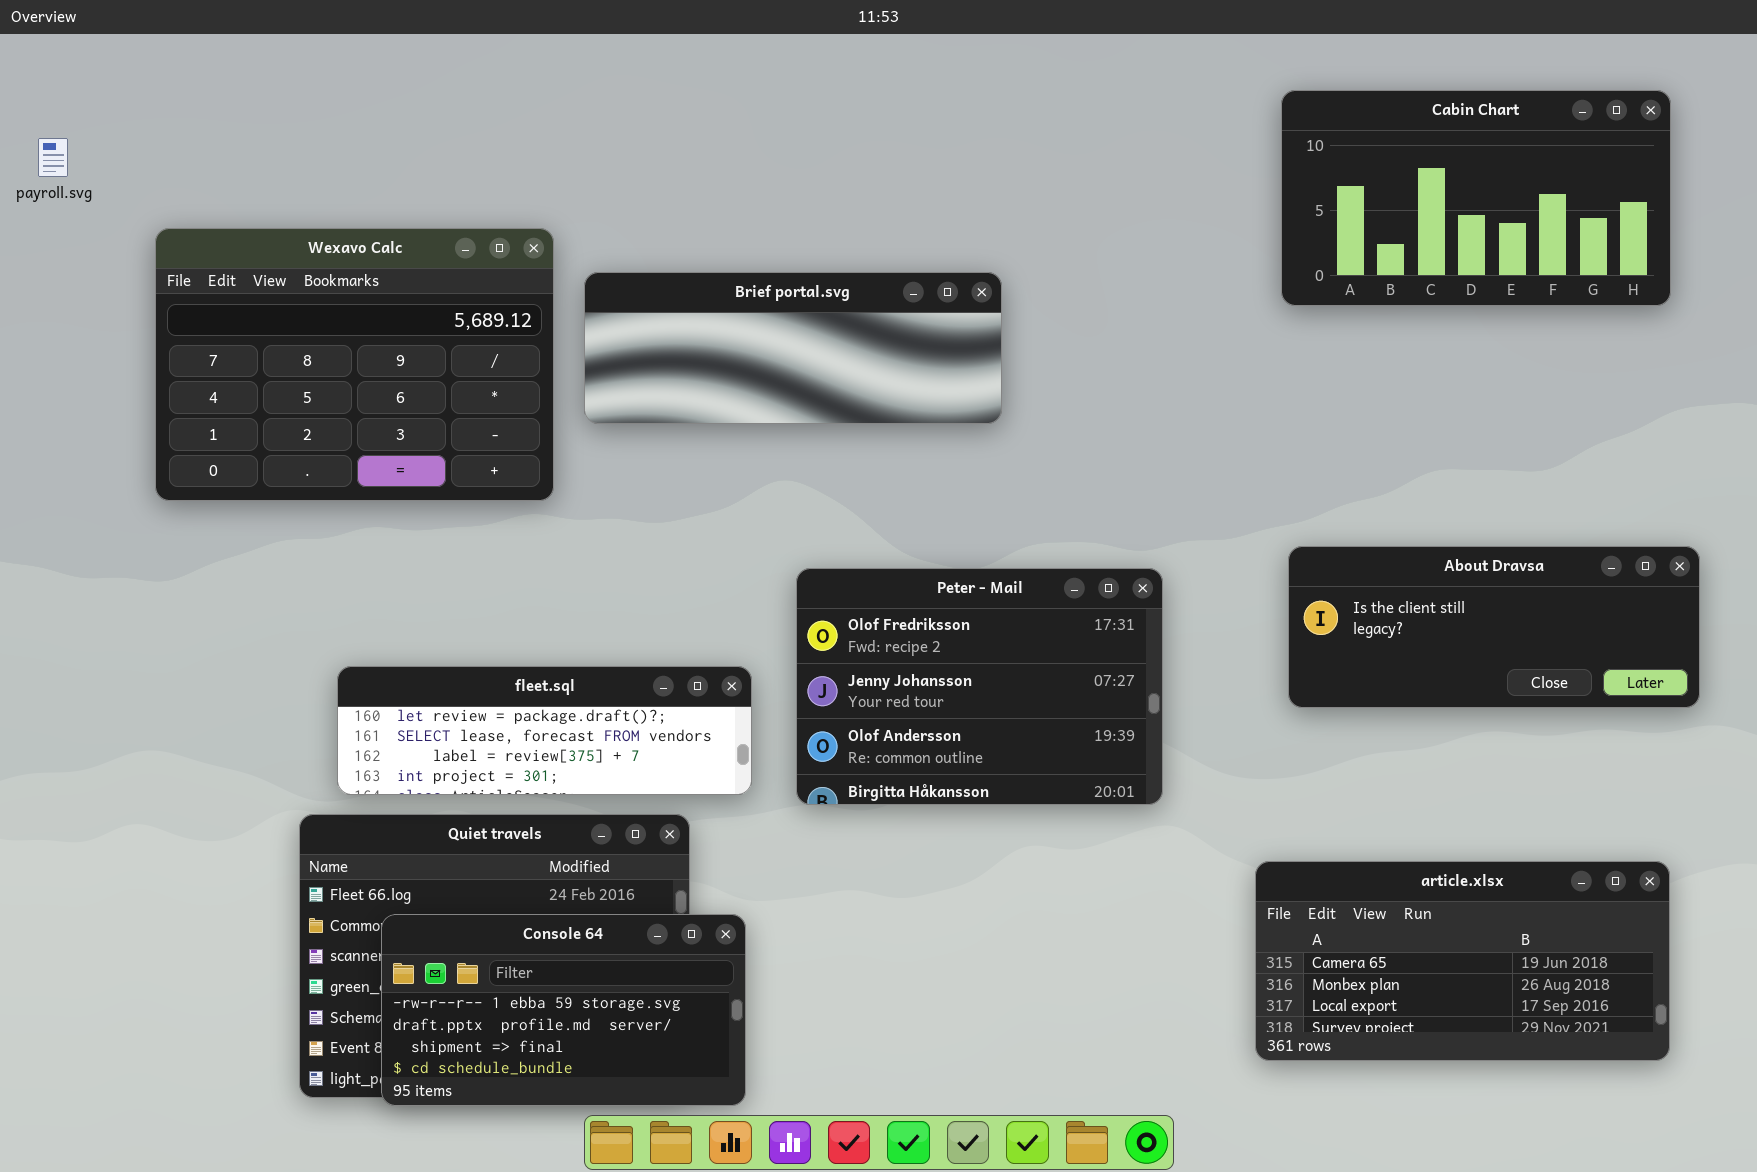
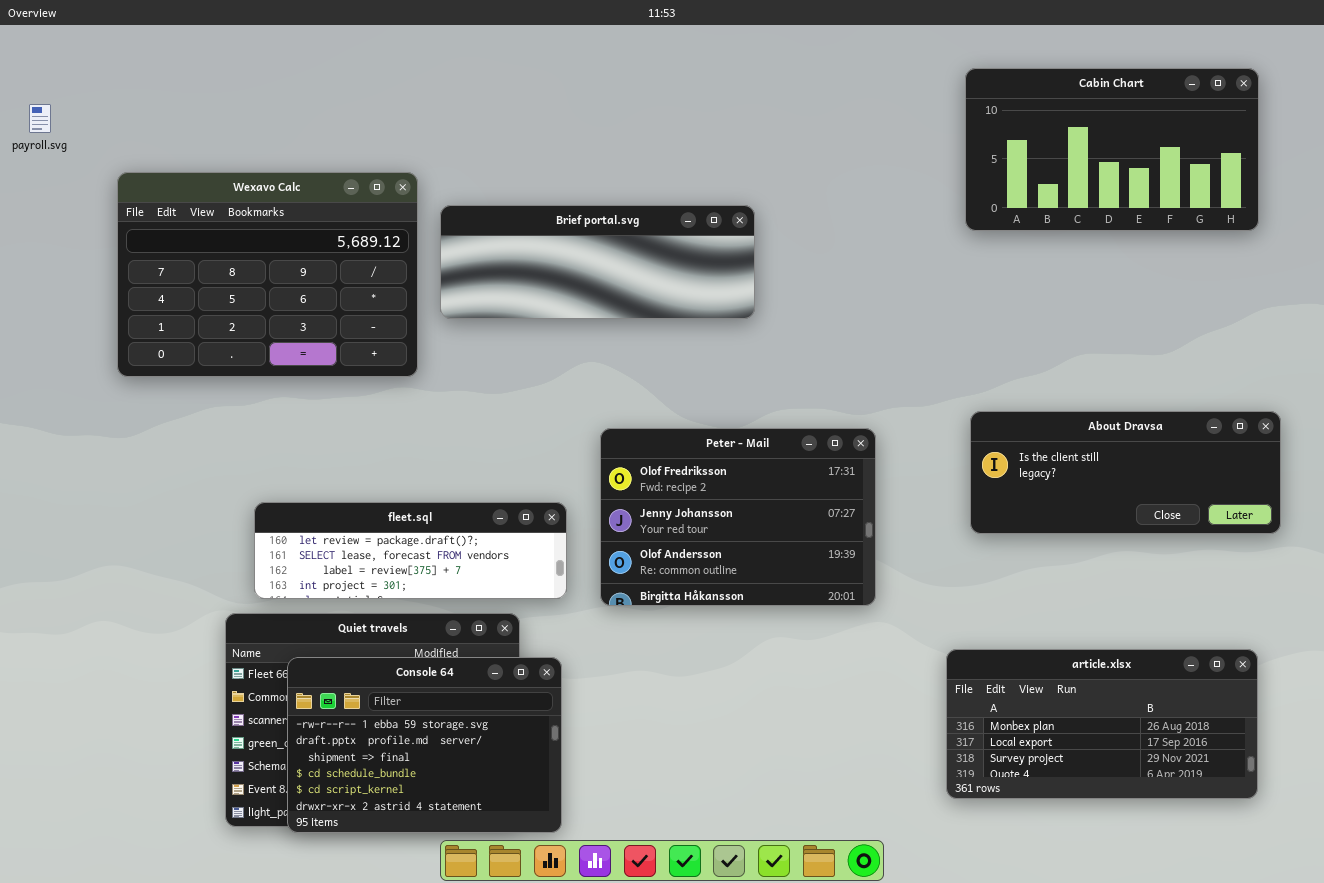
article.xlsx: [1255,861,1670,1061] -> [946,649,1258,799], scrolled down 1 row
Console 64: [381,914,746,1106] -> [287,657,562,833], resized

